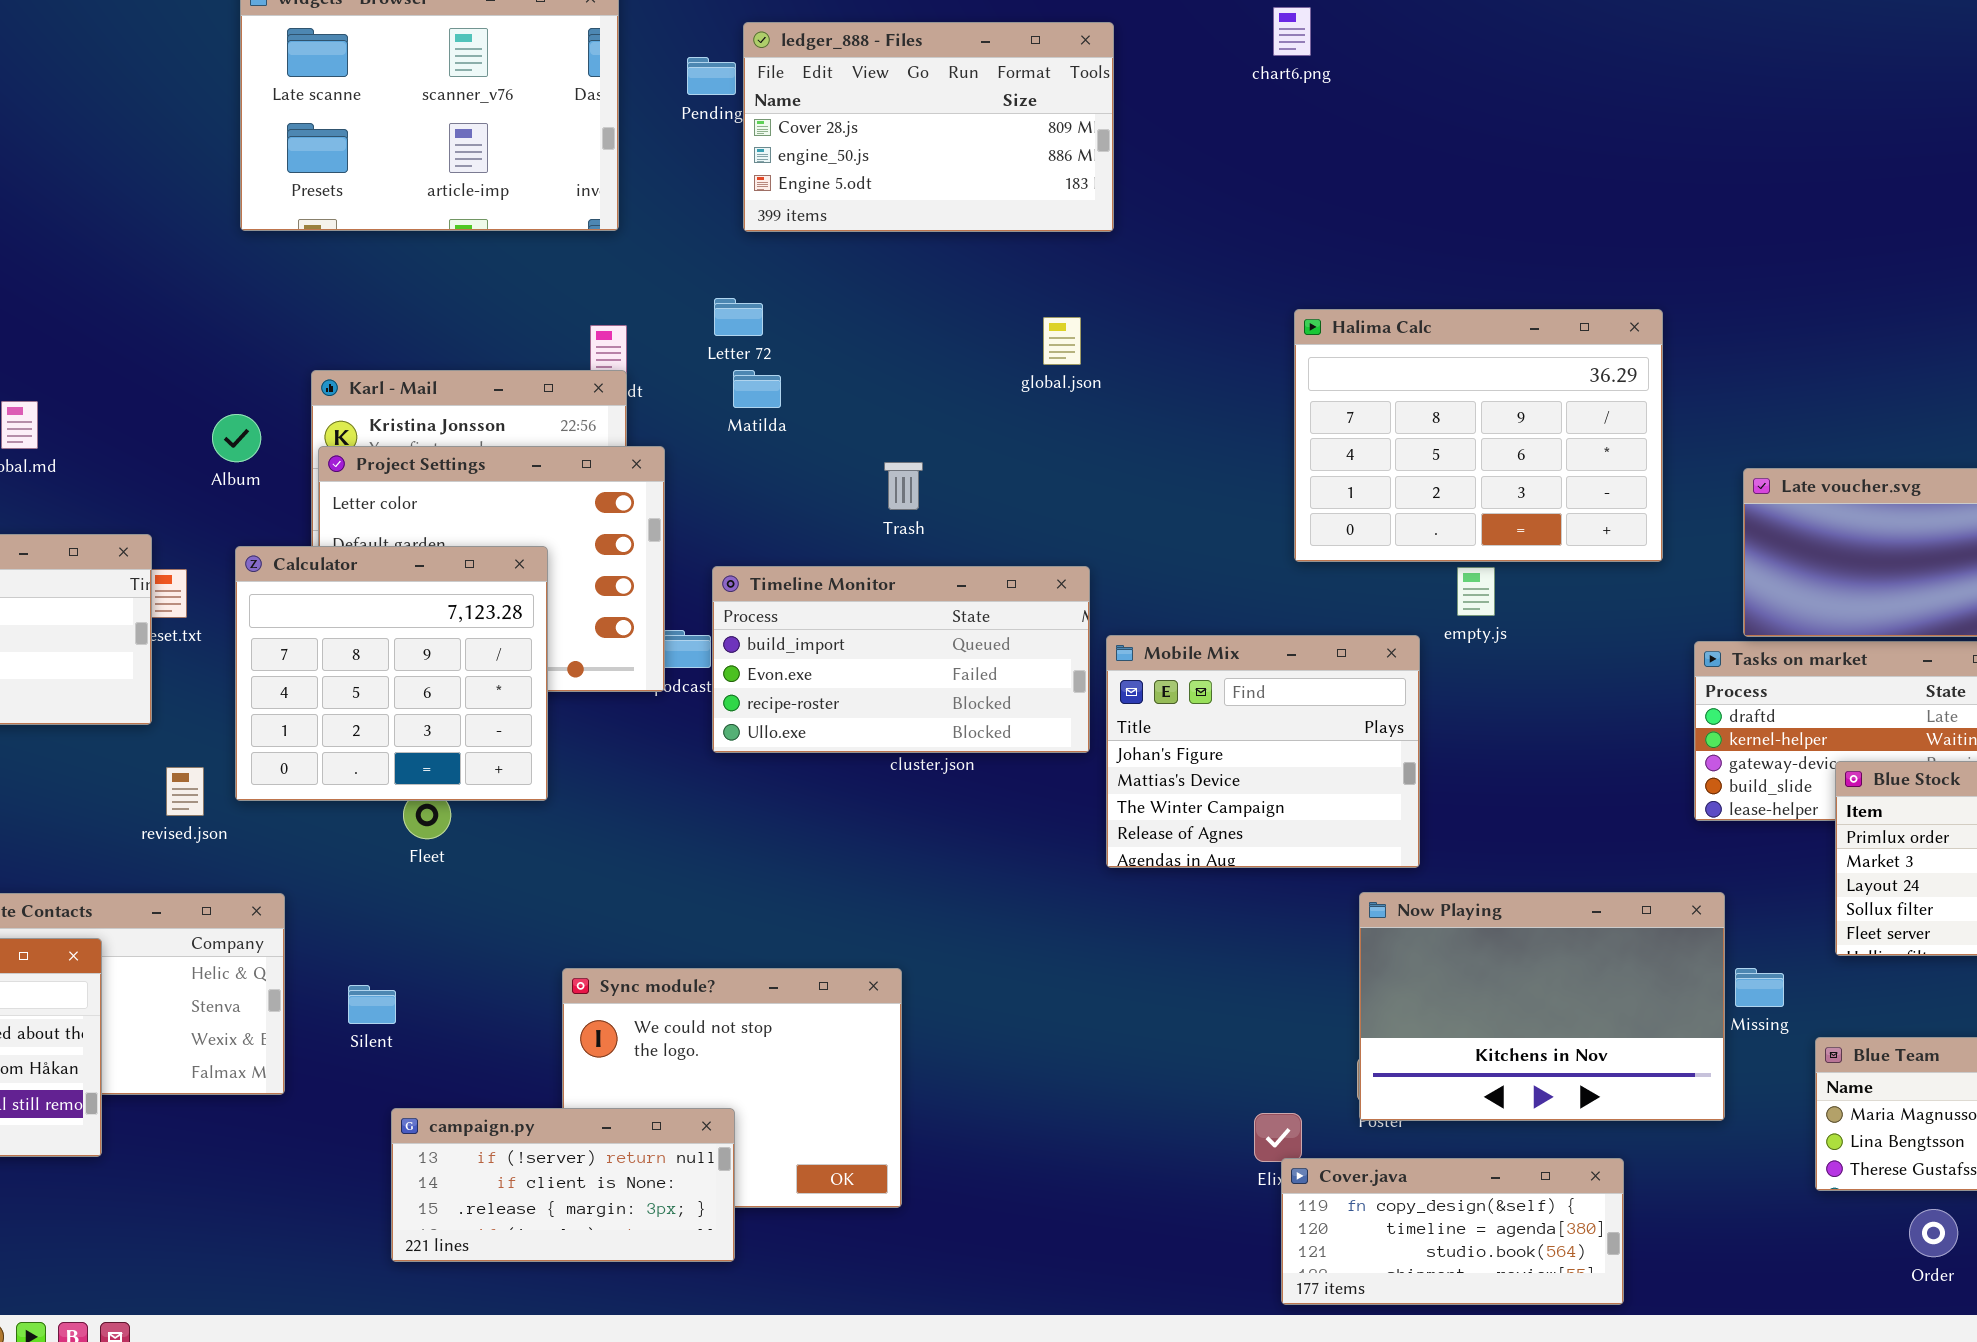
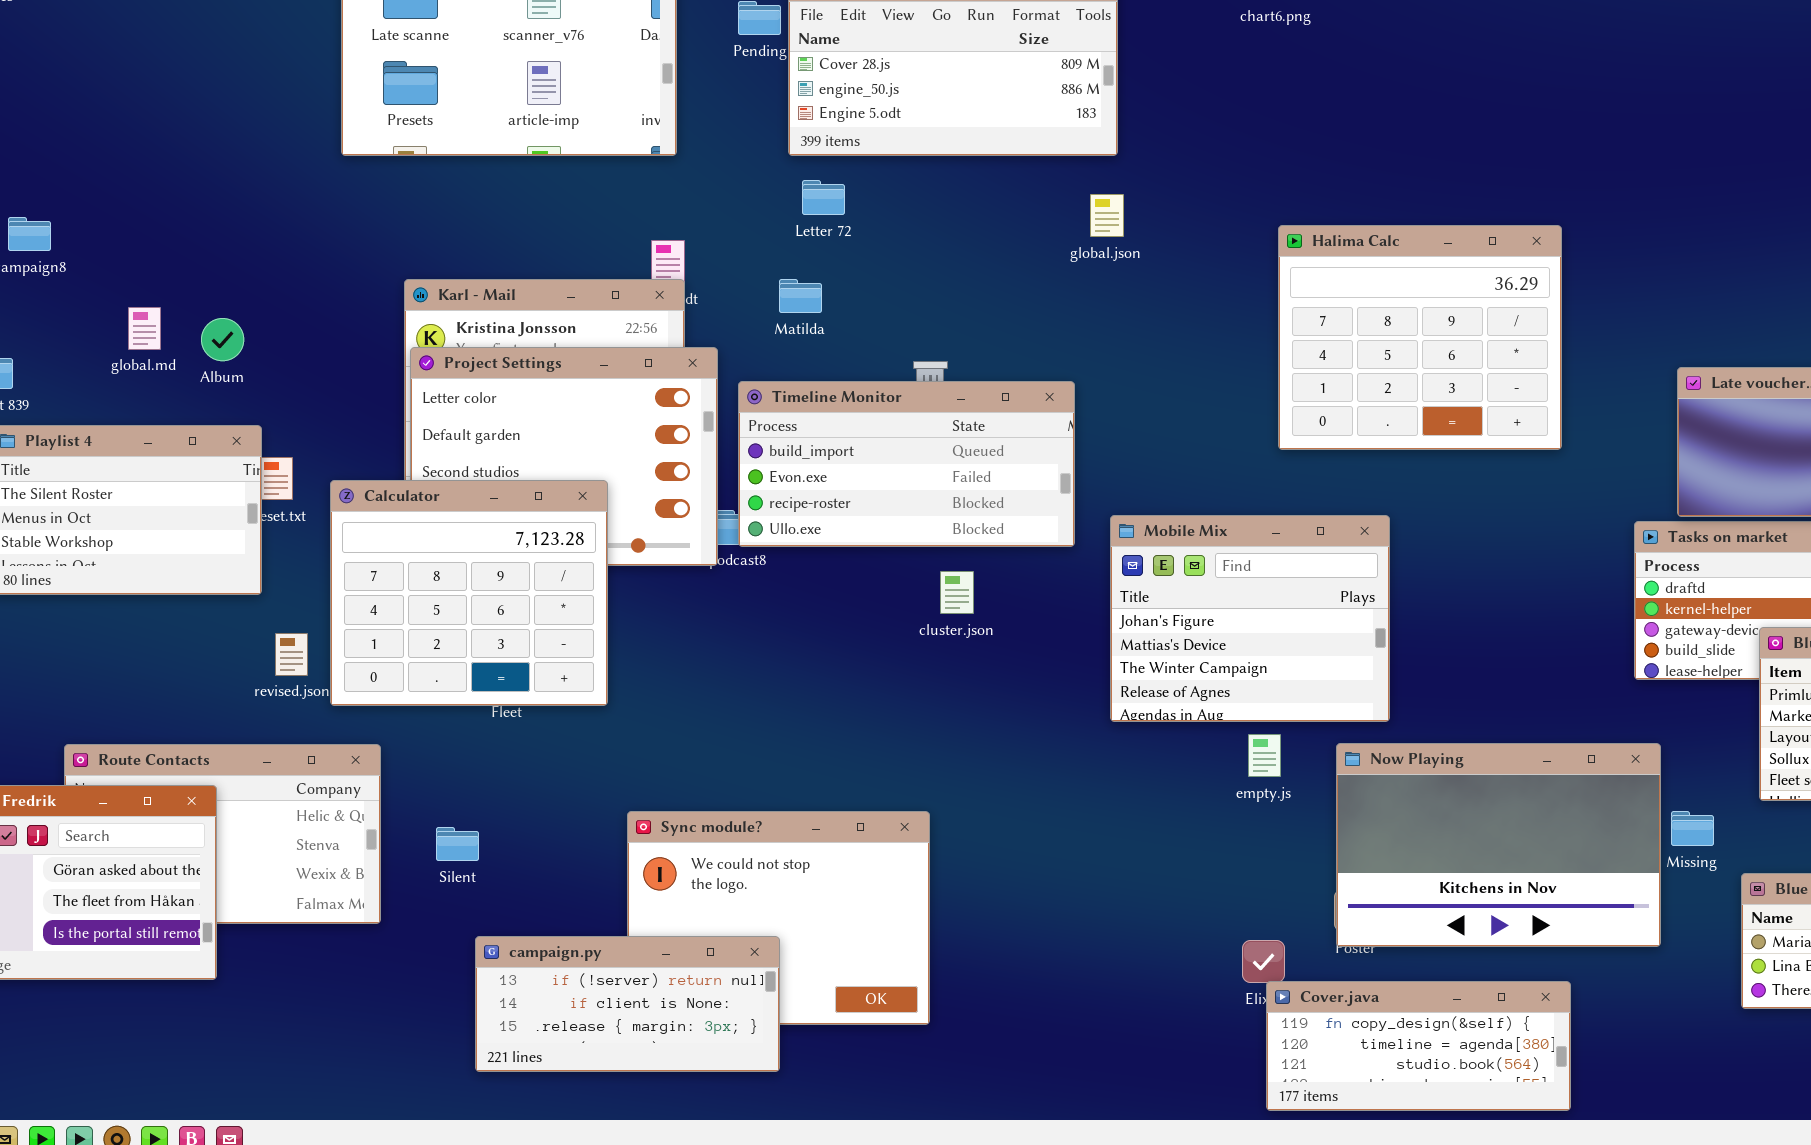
Letter 72: [714,298,763,336] -> [802,180,845,215], moved
Halima Calc: [1294,309,1663,562] -> [1278,225,1562,450], resized
global.json: [1043,317,1081,365] -> [1090,194,1124,237], moved
Album: [212,414,261,462] -> [201,318,244,361], moved
Calculator: [235,546,548,801] -> [330,480,608,706], moved
Timeline Monitor: [712,566,1090,753] -> [738,381,1075,547], moved
empty.js: [1457,567,1495,616] -> [1248,734,1281,777], moved

